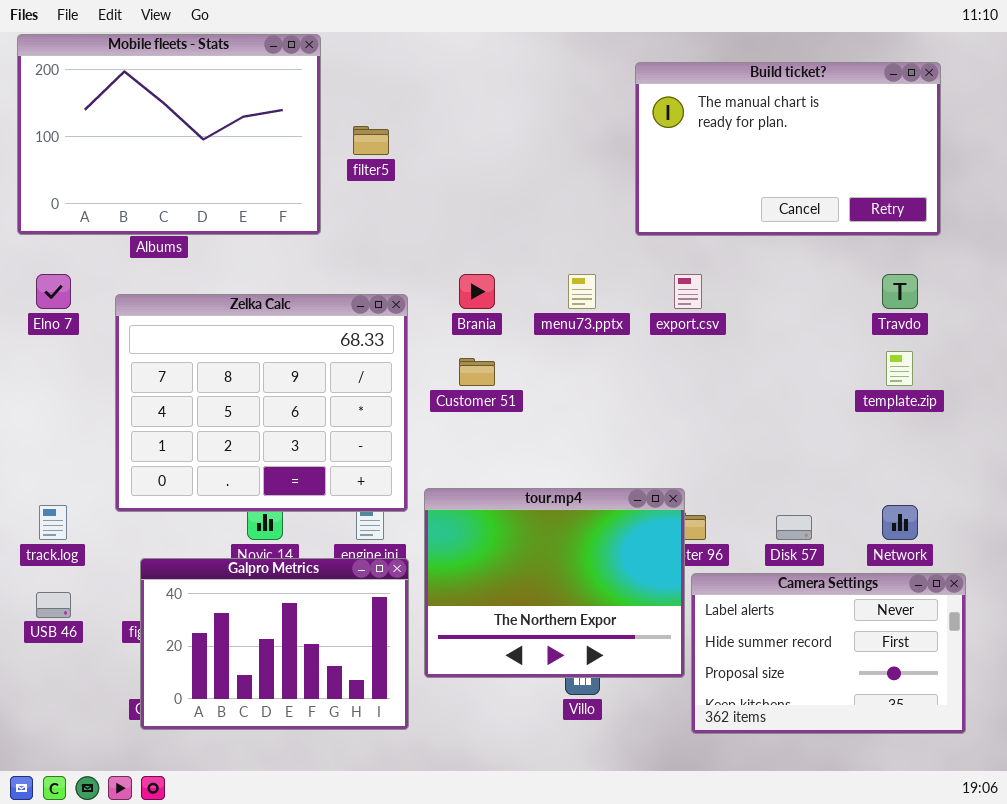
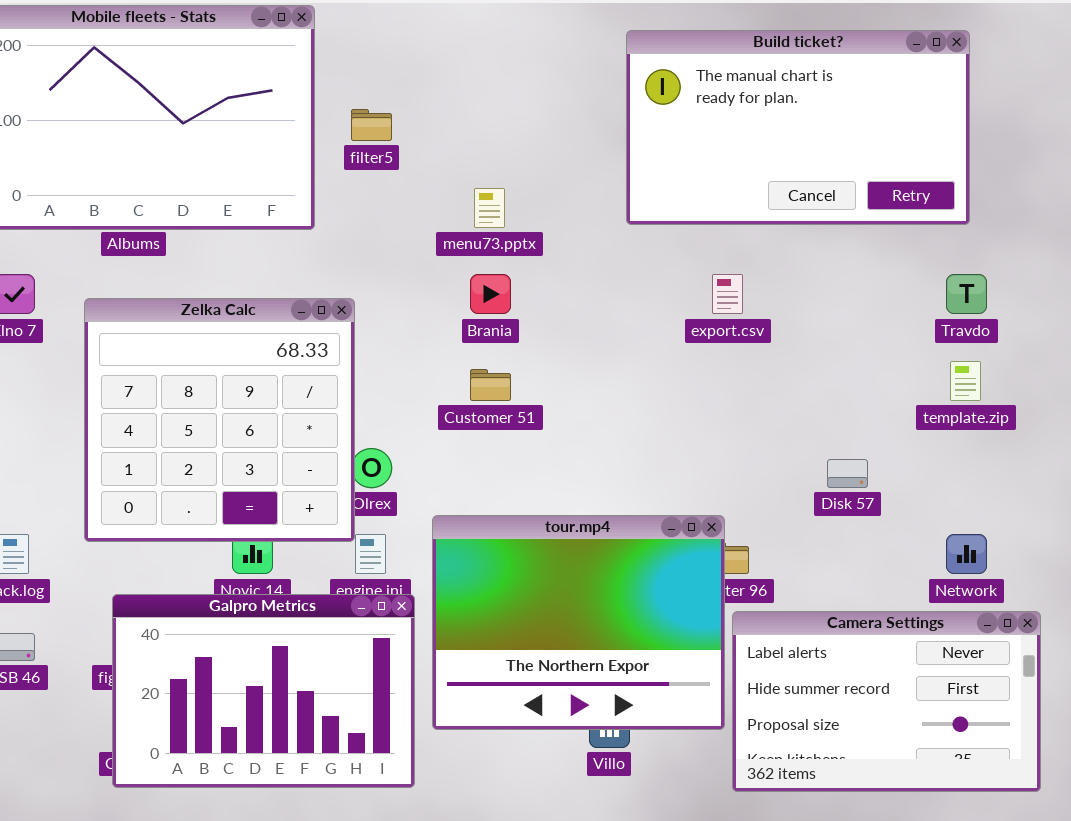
Build ticket?: [635,62,941,236] -> [626,30,970,225], moved
menu73.pptx: [568,274,596,309] -> [474,188,505,228], moved
Zelka Calc: [115,294,408,512] -> [84,298,355,542], resized
Disk 57: [776,515,812,540] -> [827,459,868,488], moved

